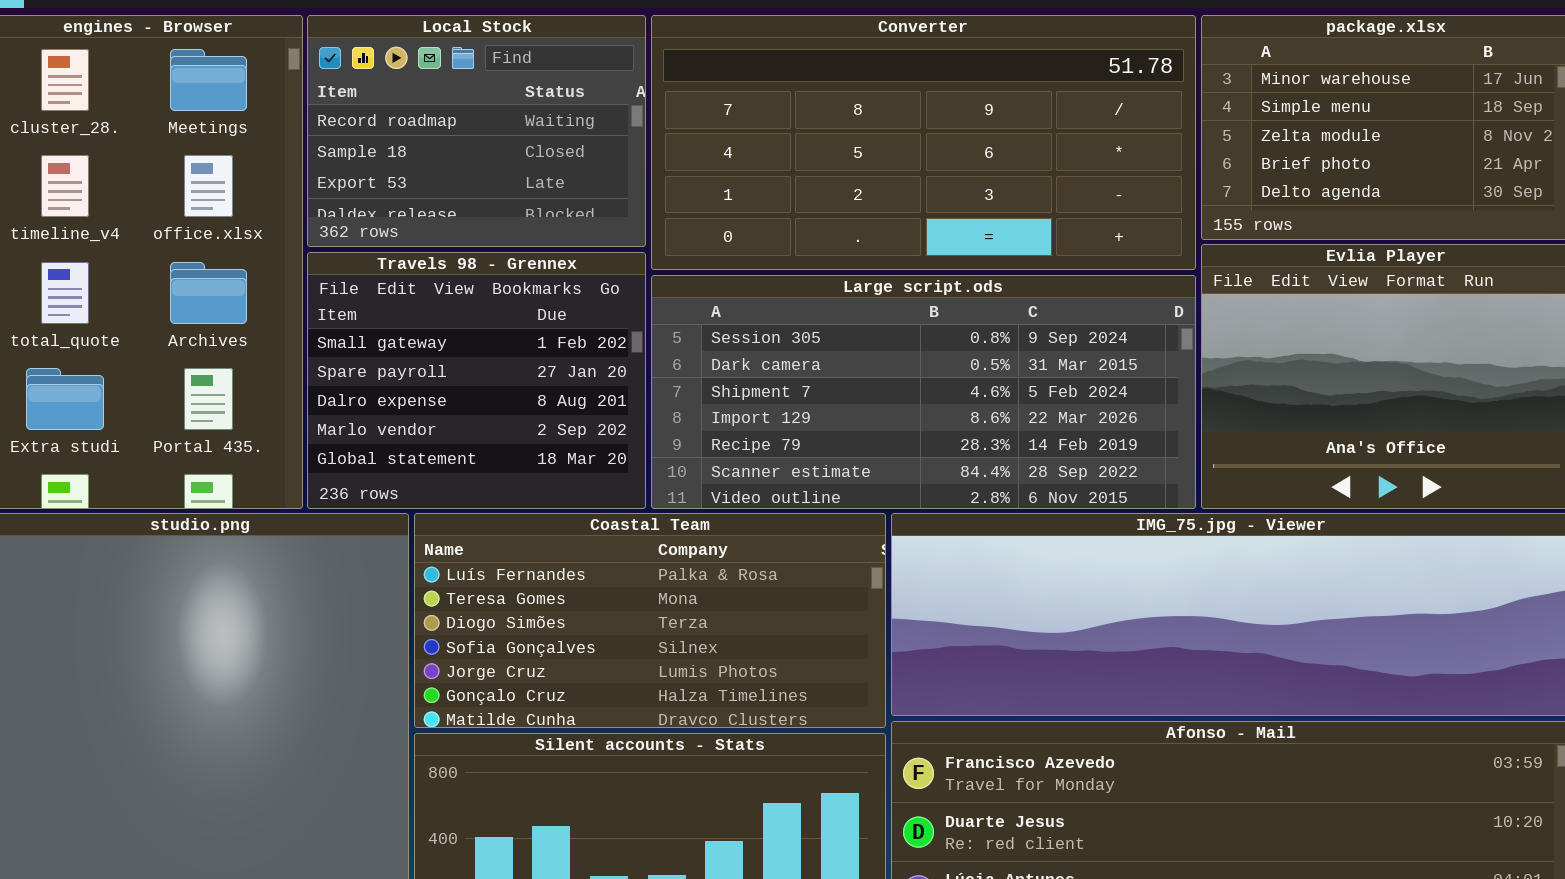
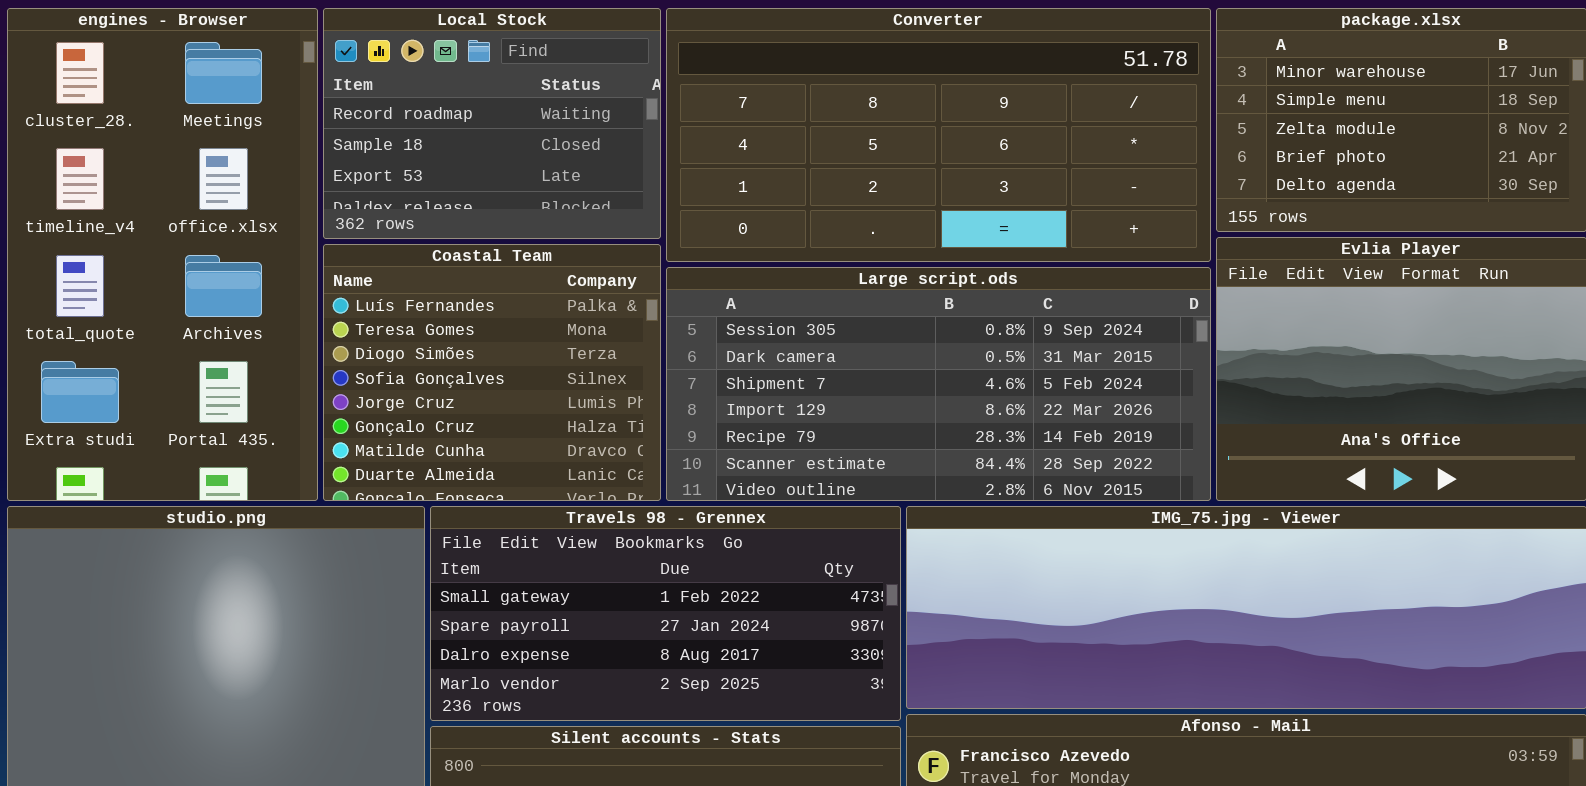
Travels 98 - Grennex: [307,252,646,509] -> [430,506,901,721], moved, resized
Coastal Team: [414,513,886,728] -> [323,244,661,501], moved, resized

